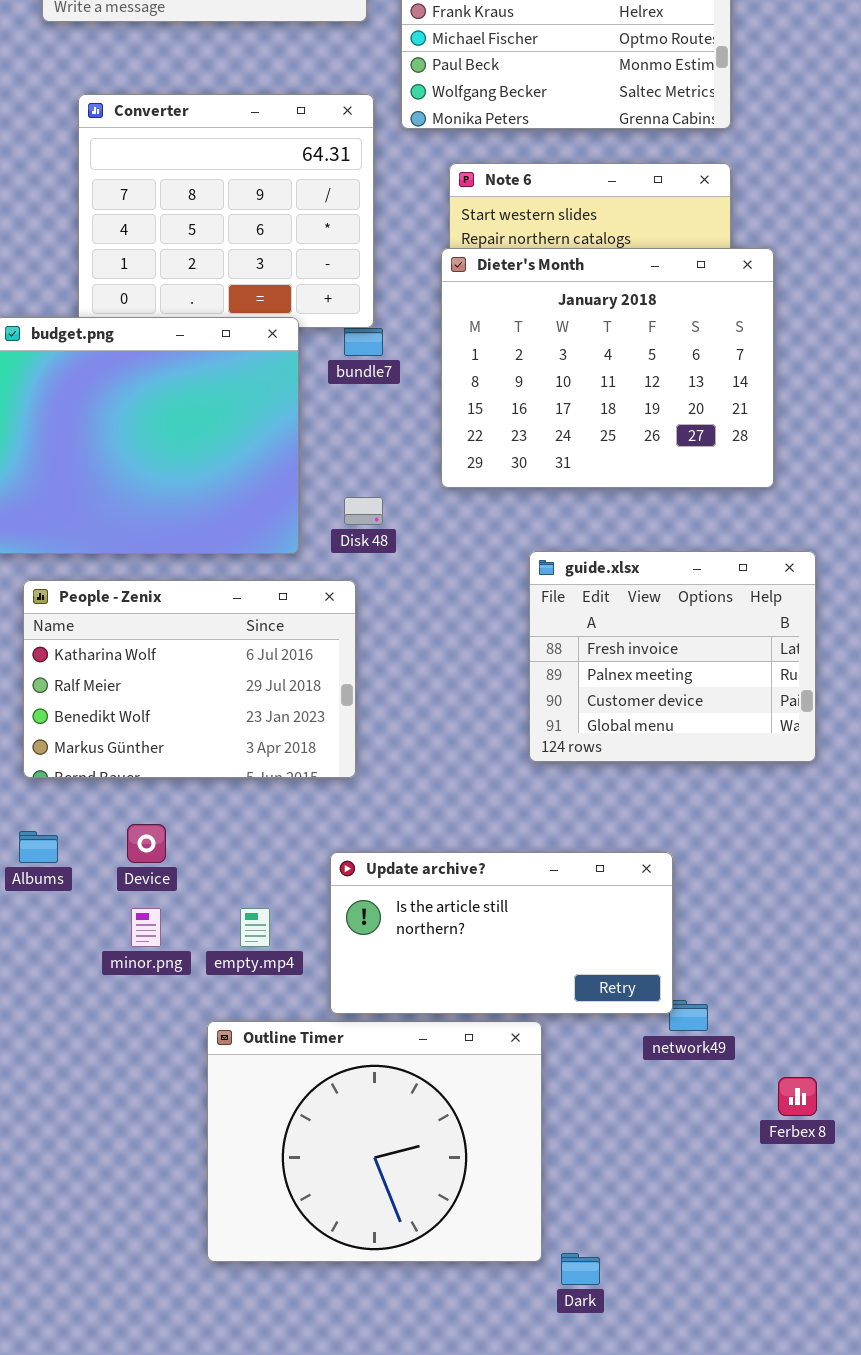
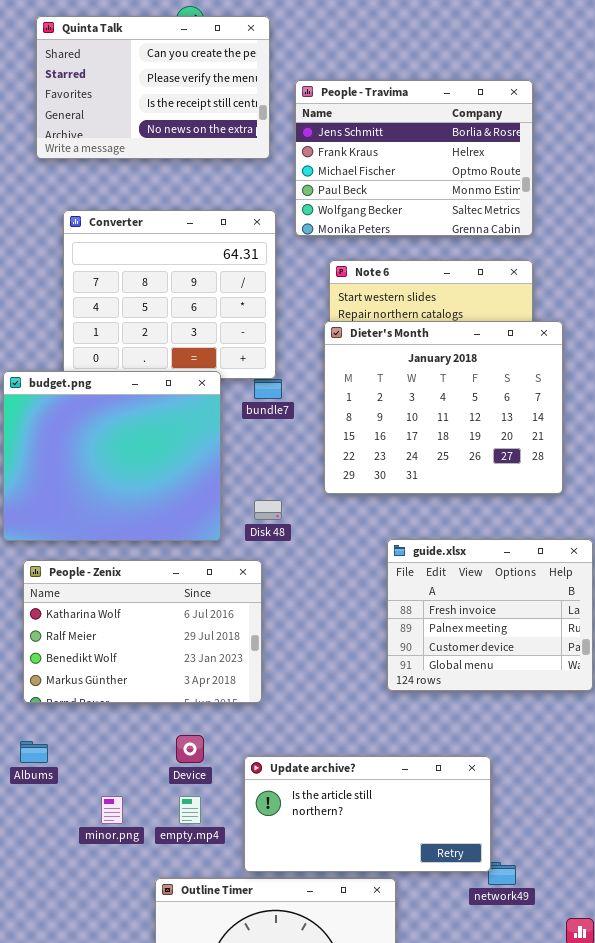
Device: [127,824,166,863] -> [176,735,204,763], moved

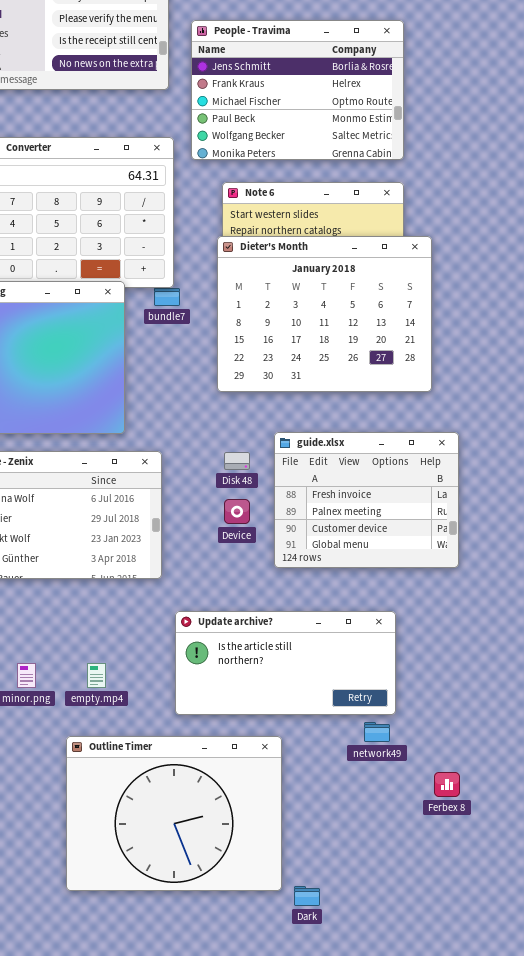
Disk 48: [254,500,282,520] -> [224,452,250,470], moved
Device: [176,735,204,763] -> [224,499,250,524], moved
Update archive?: [244,756,491,872] -> [175,611,396,715], moved

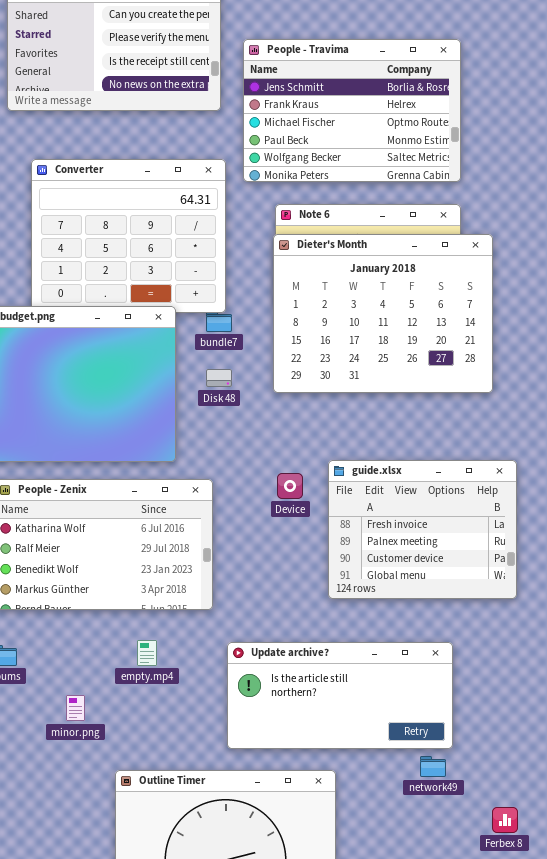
Dieter's Month: [217,236,432,392] -> [273,234,493,393], moved
Disk 48: [224,452,250,470] -> [206,369,232,387], moved
Device: [224,499,250,524] -> [277,473,303,499], moved
empty.mp4: [87,663,106,688] -> [137,640,157,666], moved

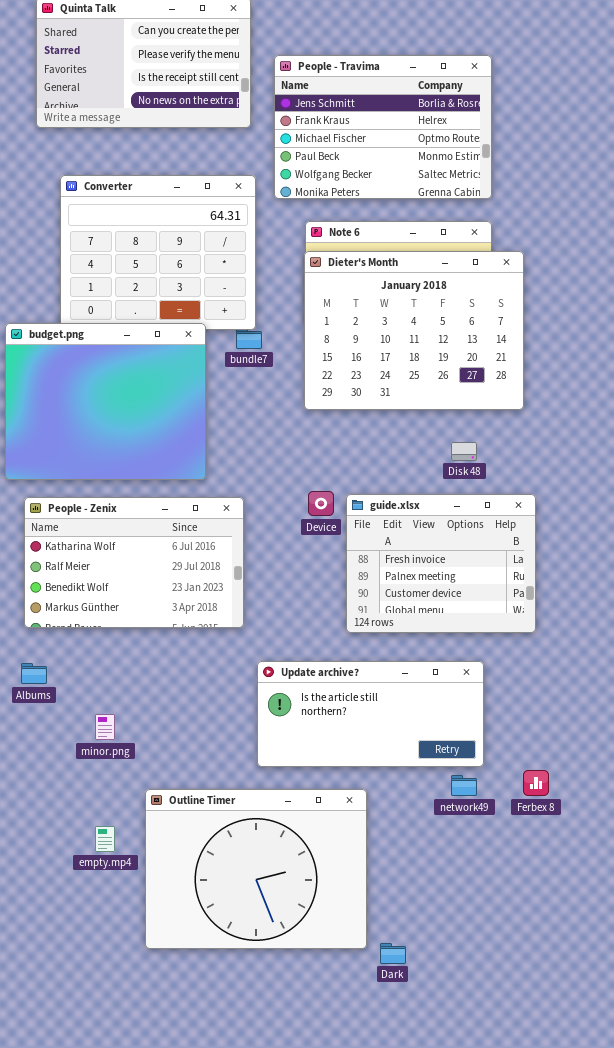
Disk 48: [206,369,232,387] -> [451,442,477,461], moved
guide.xlsx: [328,460,517,599] -> [346,494,536,633], moved
empty.mp4: [137,640,157,666] -> [95,826,115,852], moved
Ferbex 8: [492,807,518,833] -> [523,770,549,796], moved

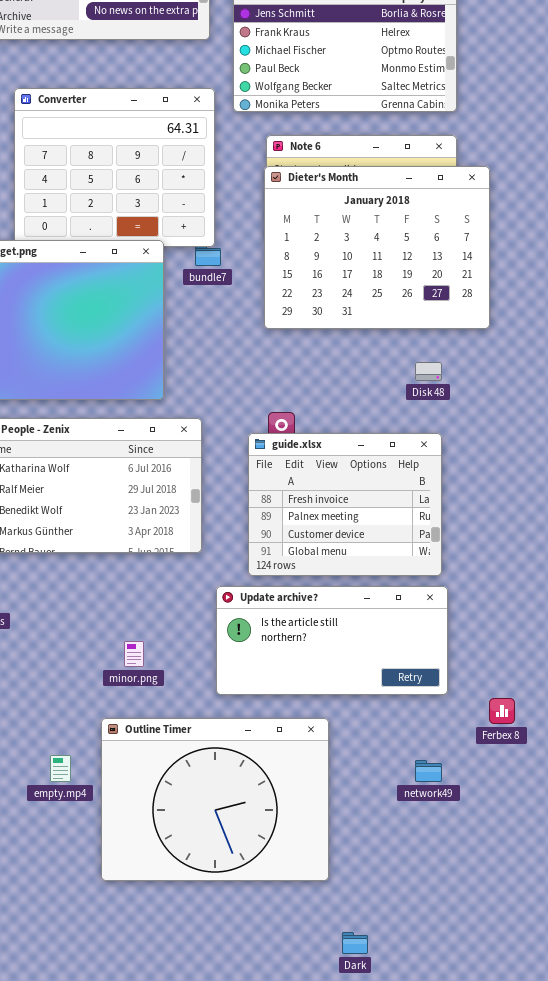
guide.xlsx: [346,494,536,633] -> [248,433,442,576], moved
minor.png: [95,714,115,740] -> [124,641,144,667], moved
network49: [451,775,477,796] -> [415,760,442,782], moved
Dark: [380,943,406,964] -> [342,932,368,954], moved

